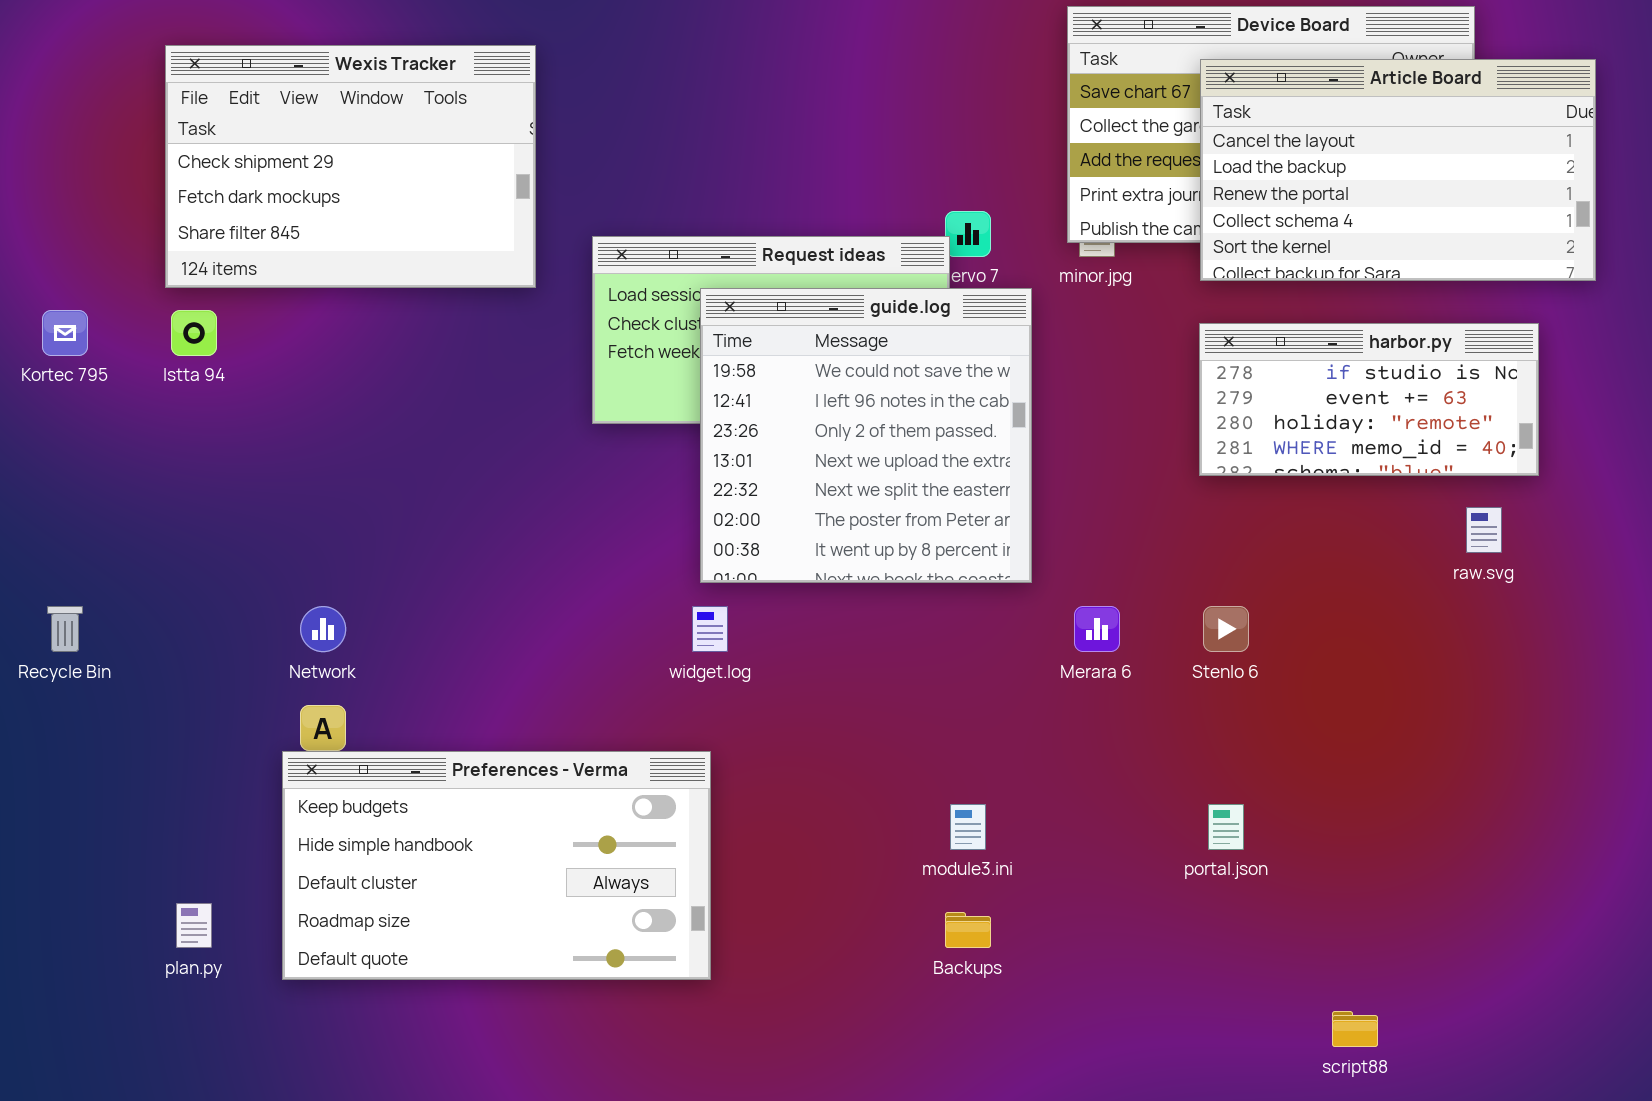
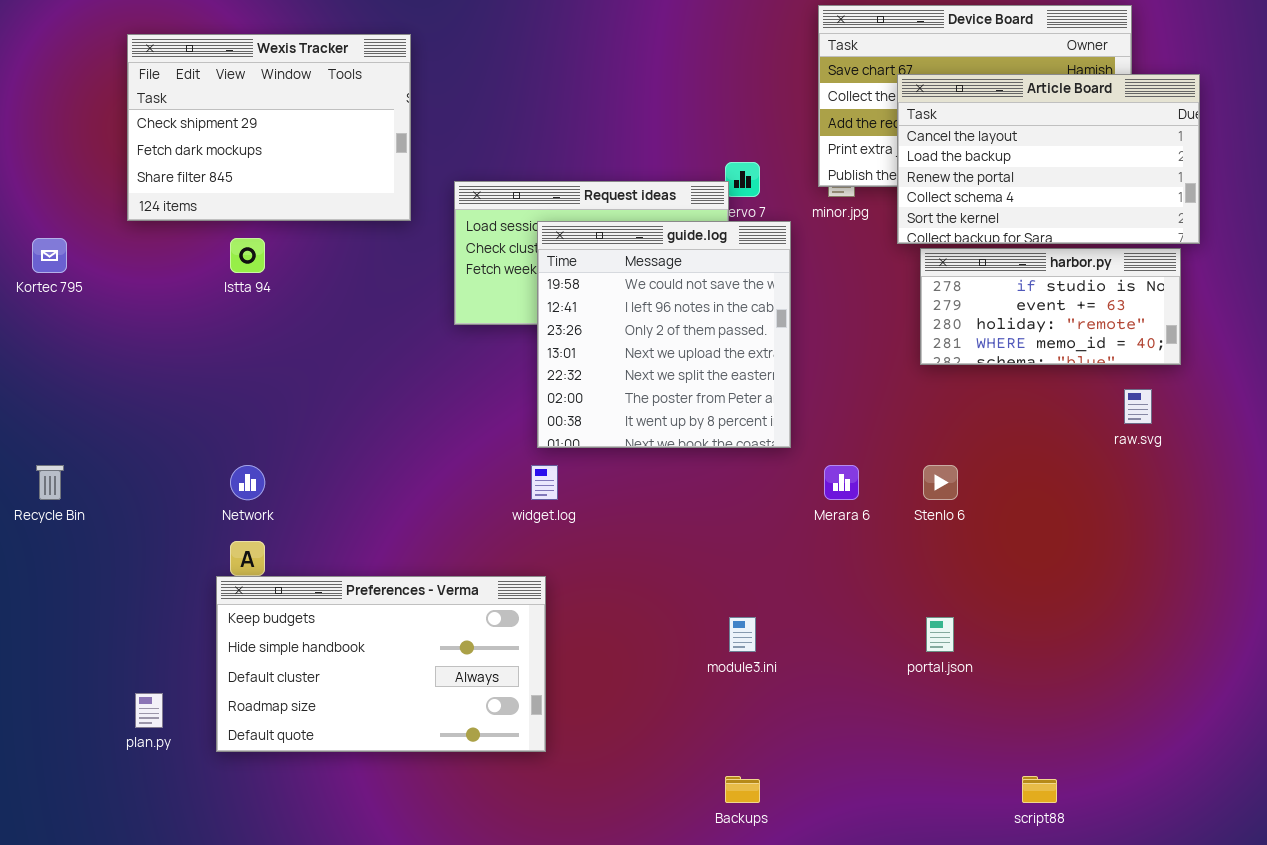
Article Board: [1200,59,1596,281] -> [897,74,1200,244], moved
Istta 94: [171,310,217,356] -> [230,238,265,273], moved
Backups: [945,912,991,948] -> [725,776,760,803], moved

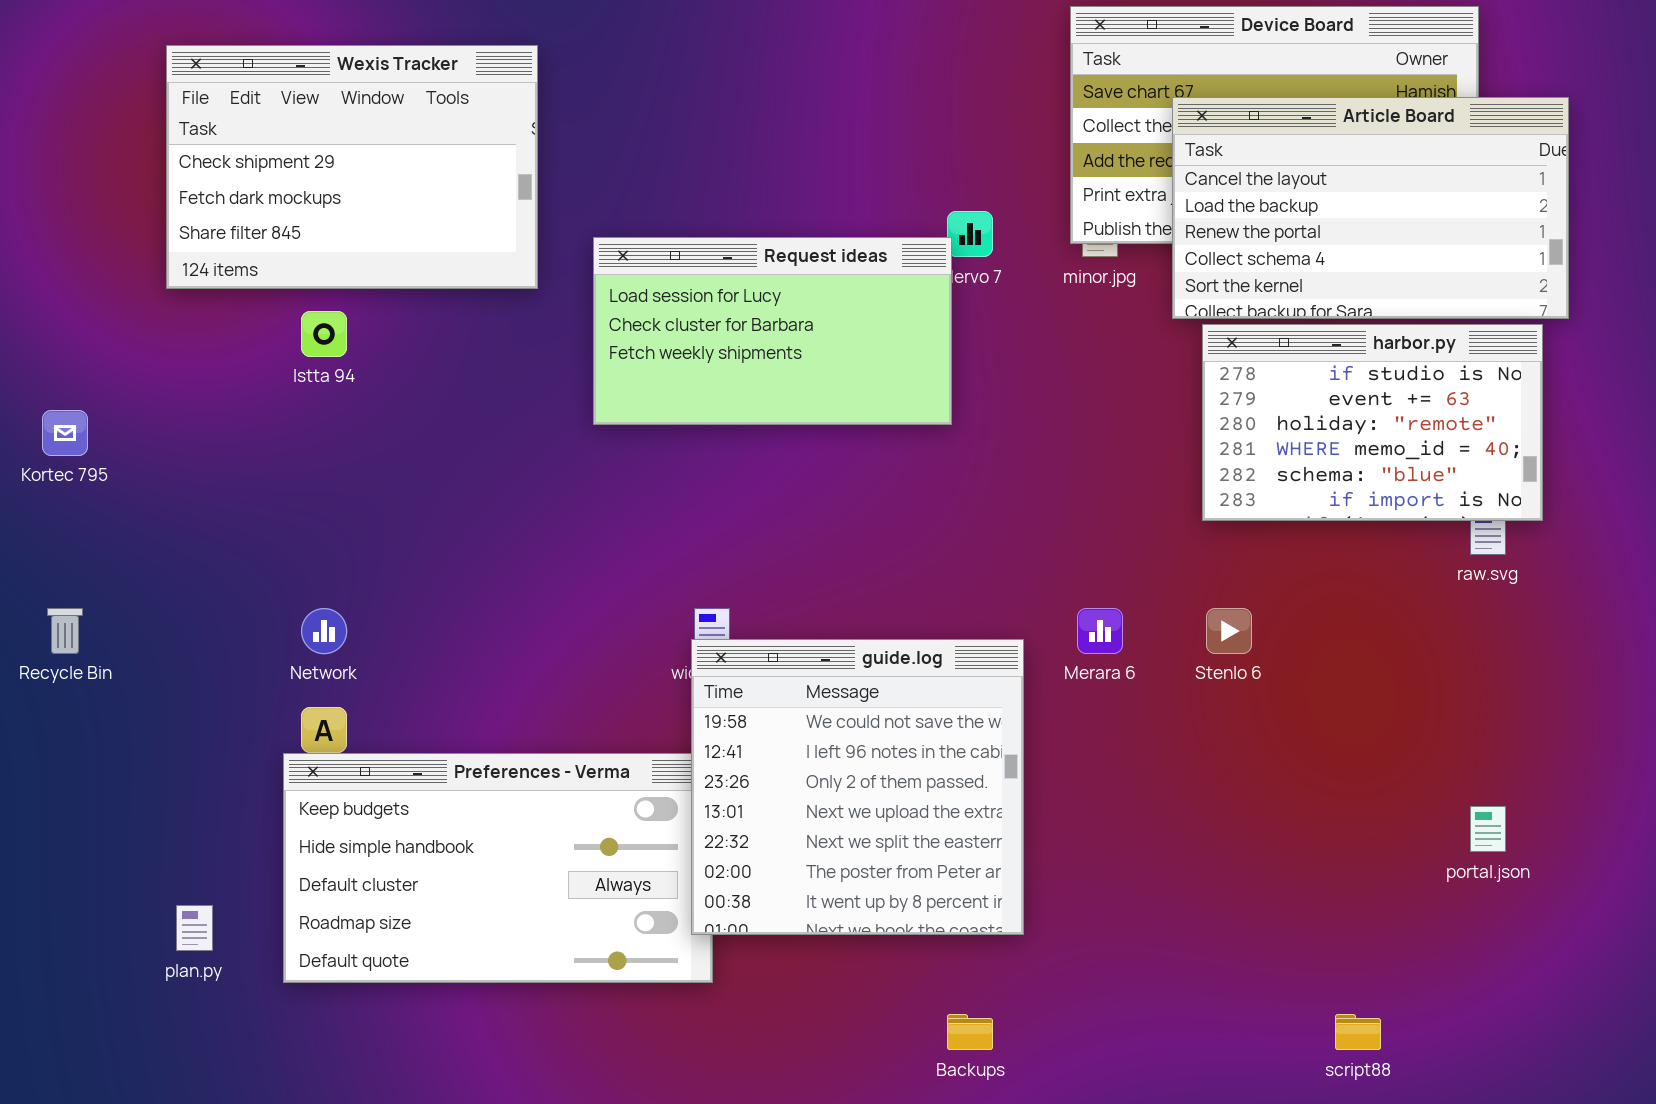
guide.log: [537,221,791,448] -> [691,639,1024,935], moved
Kortec 795: [32,238,67,273] -> [42,410,88,456], moved
harbor.py: [920,248,1181,365] -> [1202,324,1543,521], resized
portal.json: [926,617,954,652] -> [1470,806,1506,852], moved

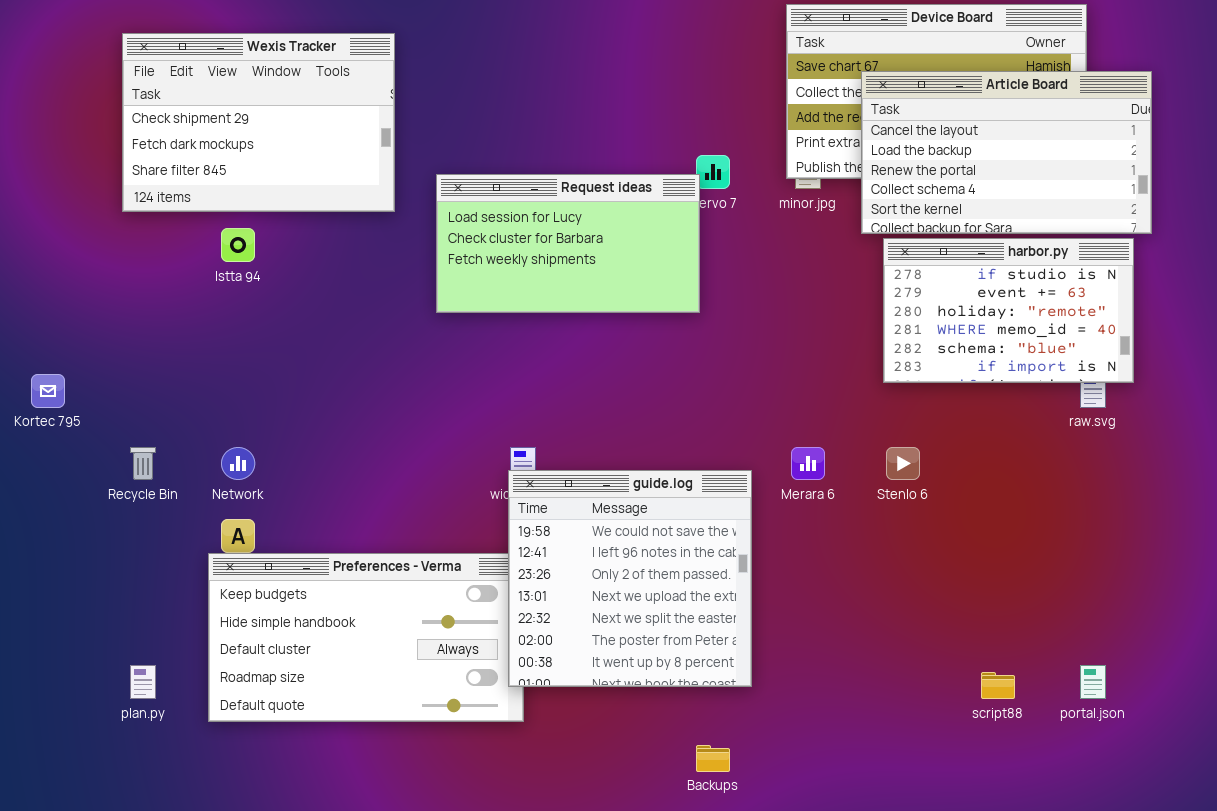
Kortec 795: [42,410,88,456] -> [31,374,65,408], moved
Recycle Bin: [47,608,83,654] -> [130,447,156,480], moved
portal.json: [1470,806,1506,852] -> [1080,665,1106,699], moved
script88: [1335,1014,1381,1050] -> [981,672,1015,699], moved

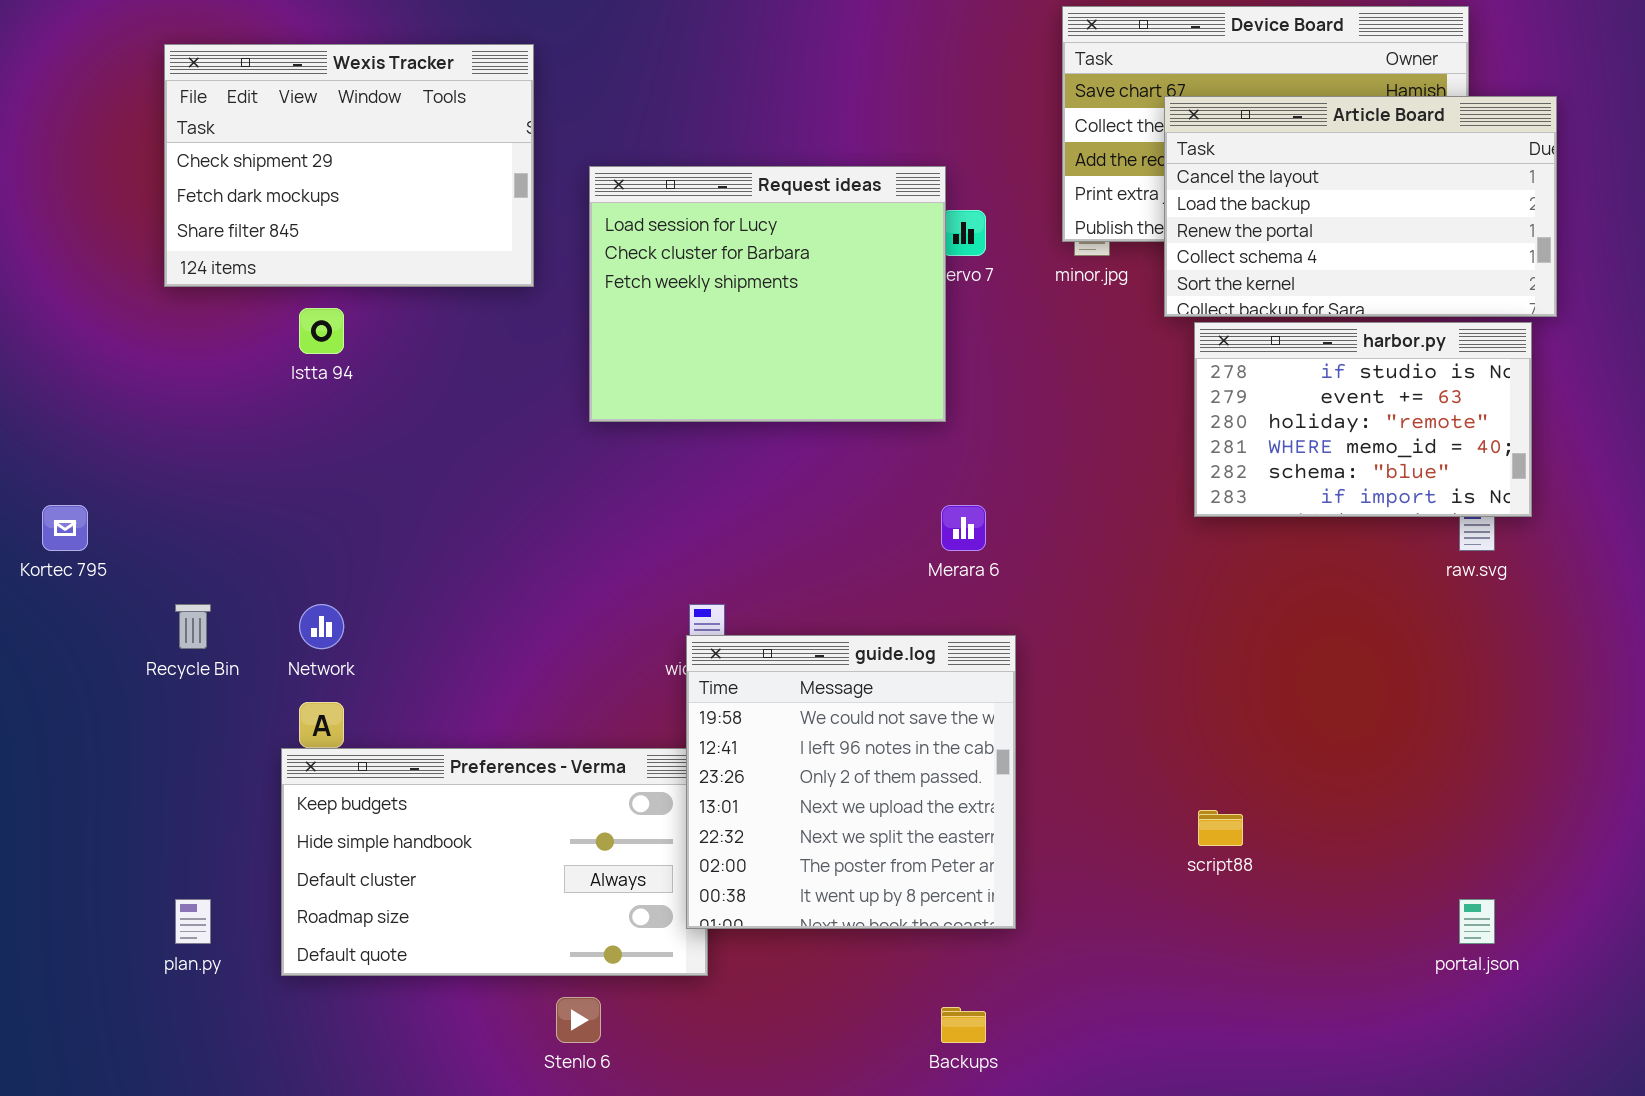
Request ideas: [436,174,700,313] -> [589,166,946,422], resized
Merara 6: [791,447,825,480] -> [941,505,986,551], moved
Stenlo 6: [886,447,920,480] -> [556,997,601,1043], moved
script88: [981,672,1015,699] -> [1198,810,1243,846], moved

